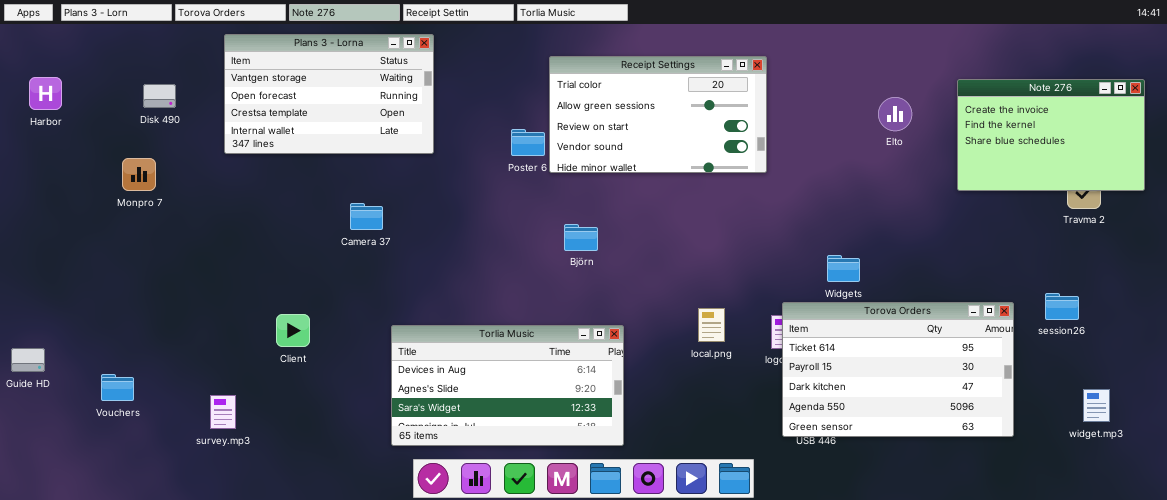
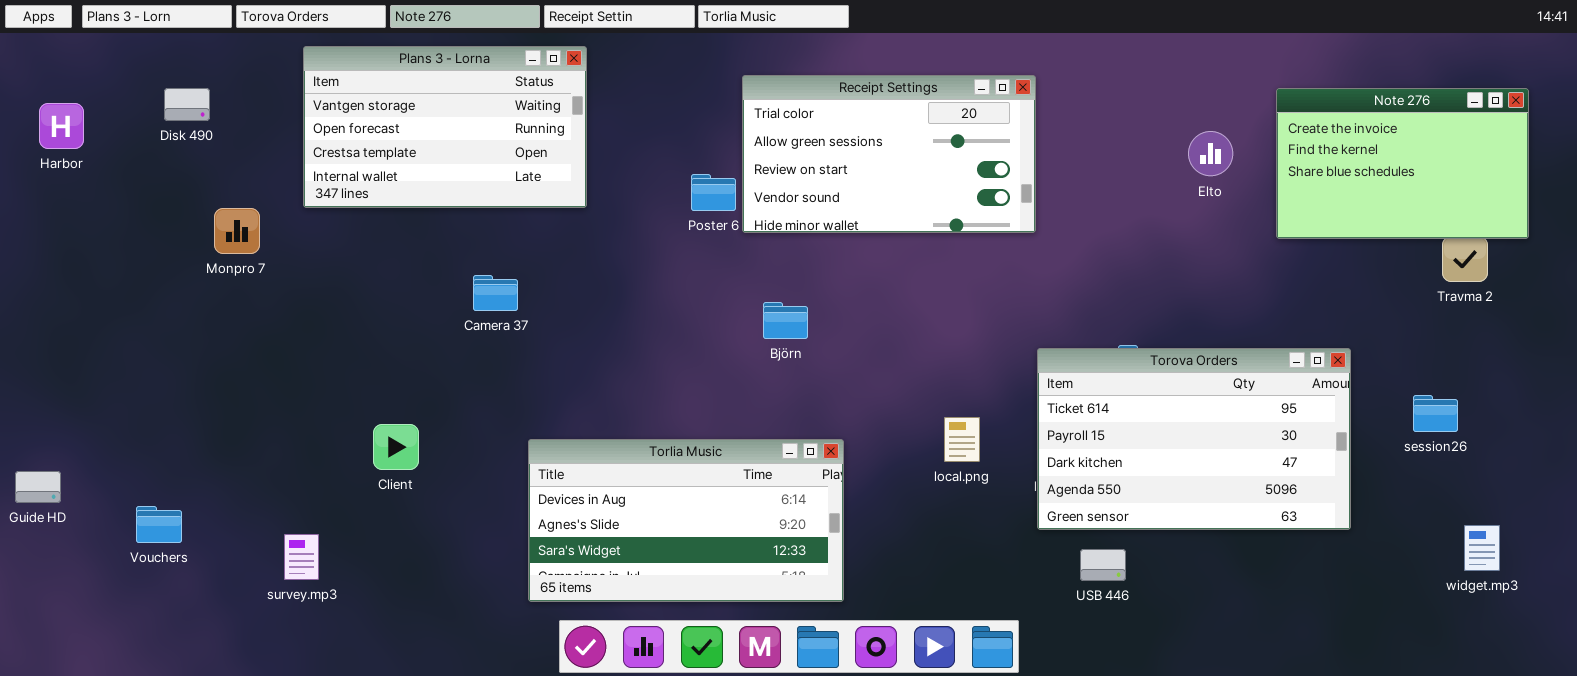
Note 276: [957,79,1145,191] -> [1276,88,1529,239], moved
Disk 490: [143,84,176,108] -> [164,88,210,121], moved
Monpro 7: [122,158,156,191] -> [214,208,260,254], moved
Torova Orders: [782,302,1014,437] -> [1037,348,1351,530], moved

